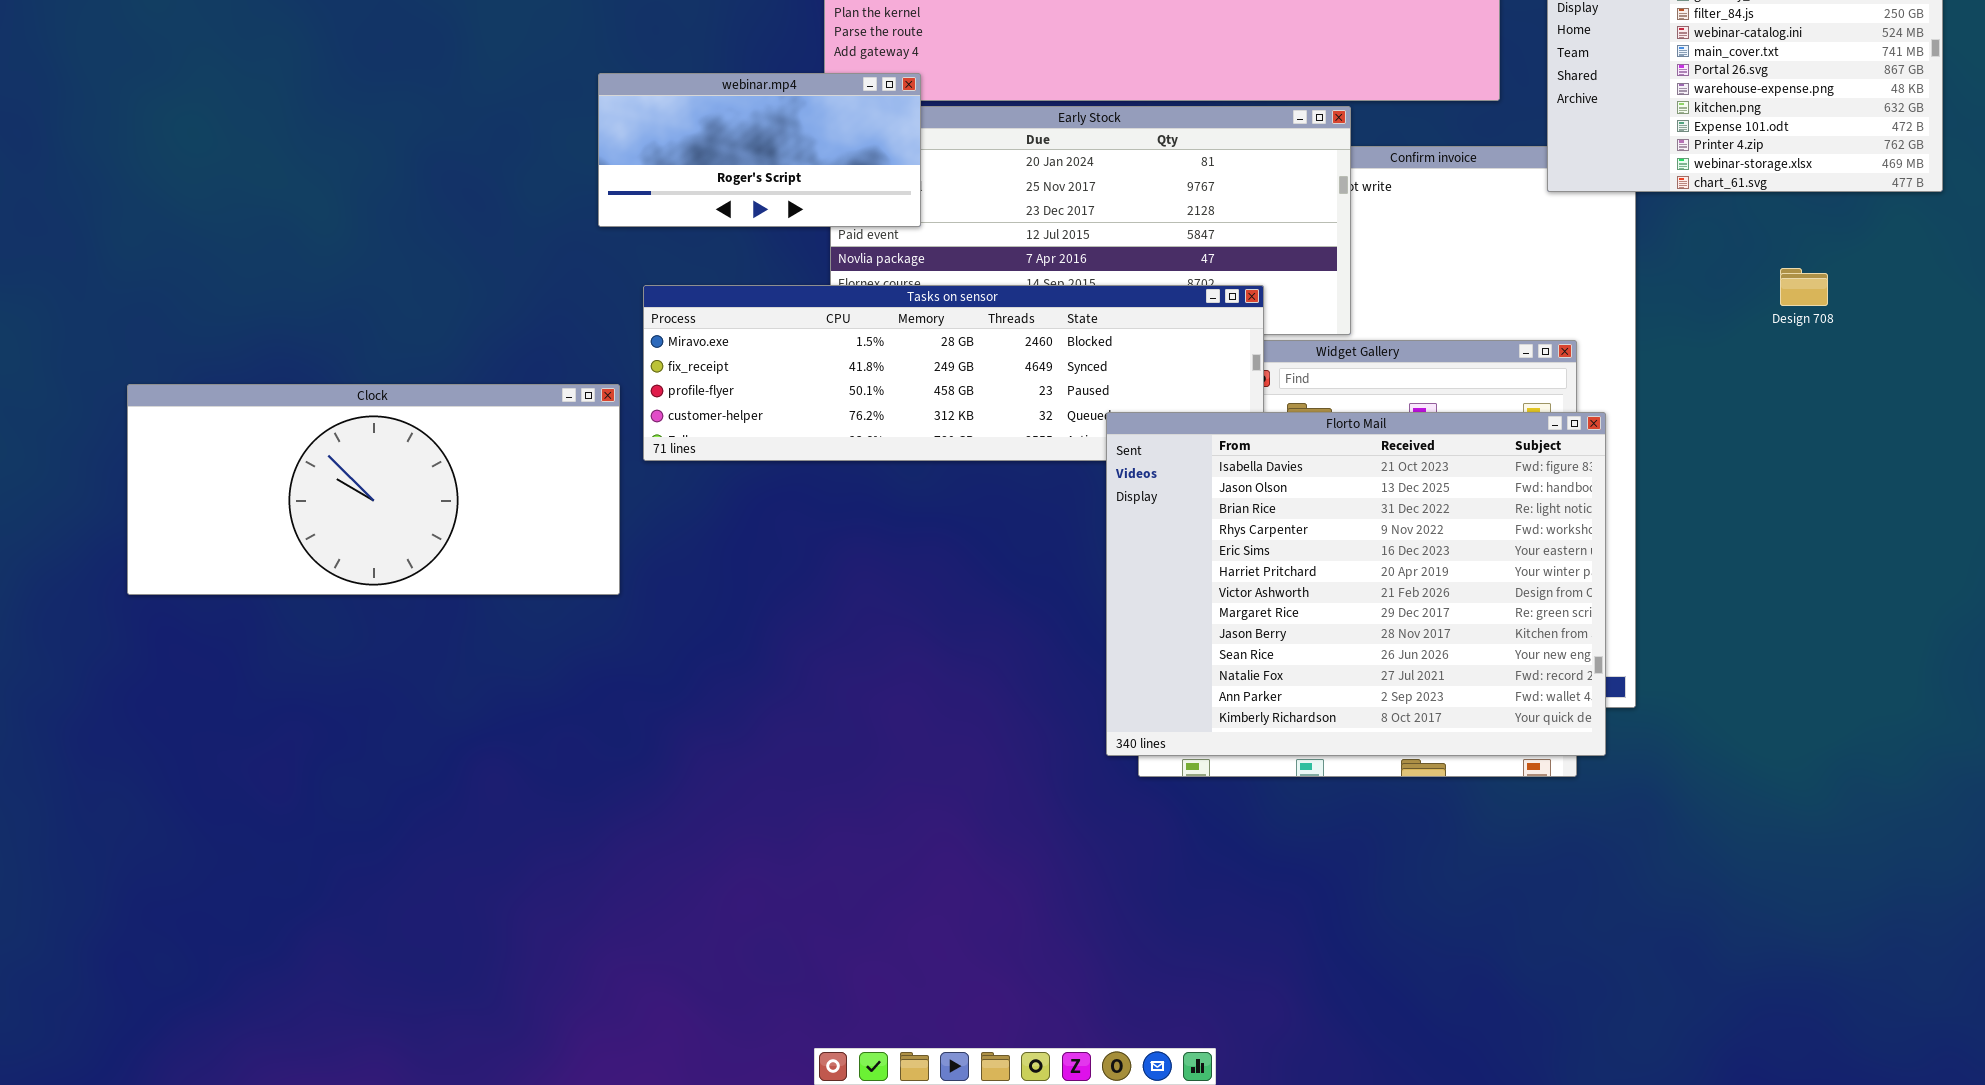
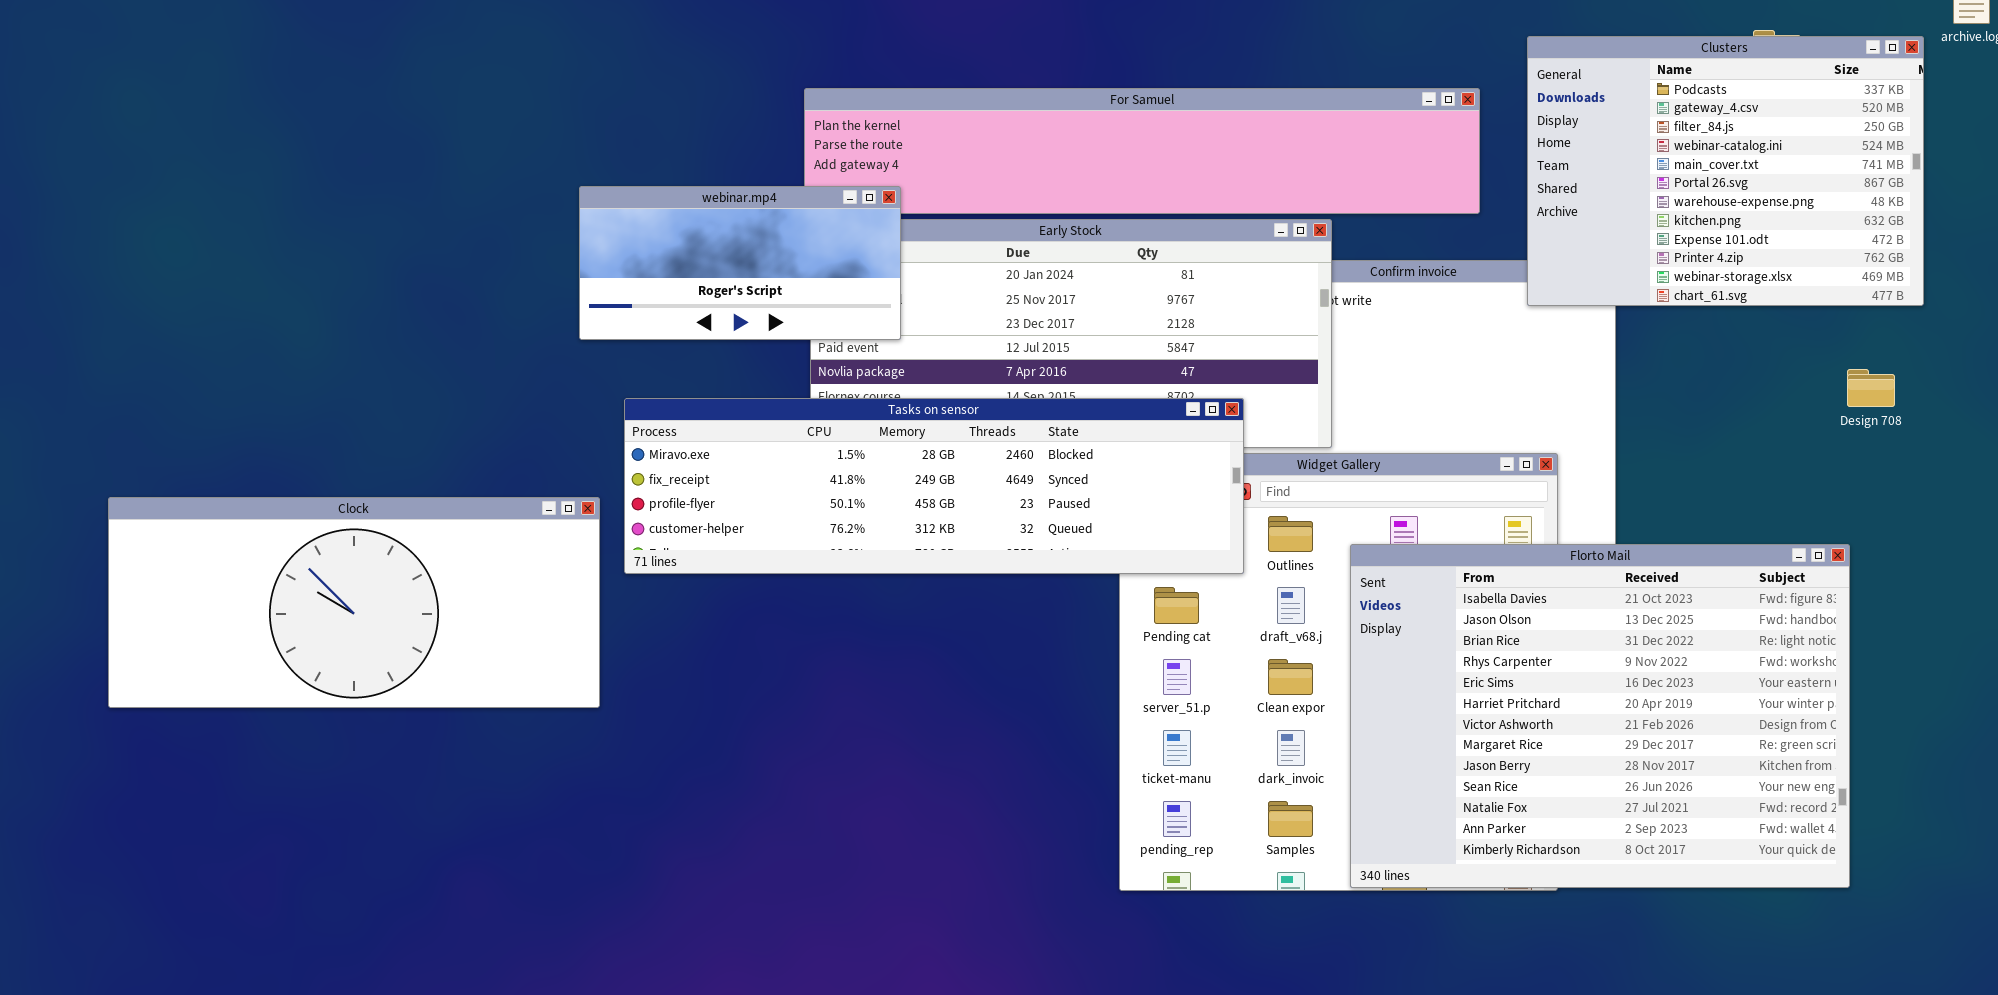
Design 708: [1780,268,1828,306] -> [1847,369,1895,407], moved
Florto Mail: [1106,412,1606,756] -> [1350,544,1850,888], moved

